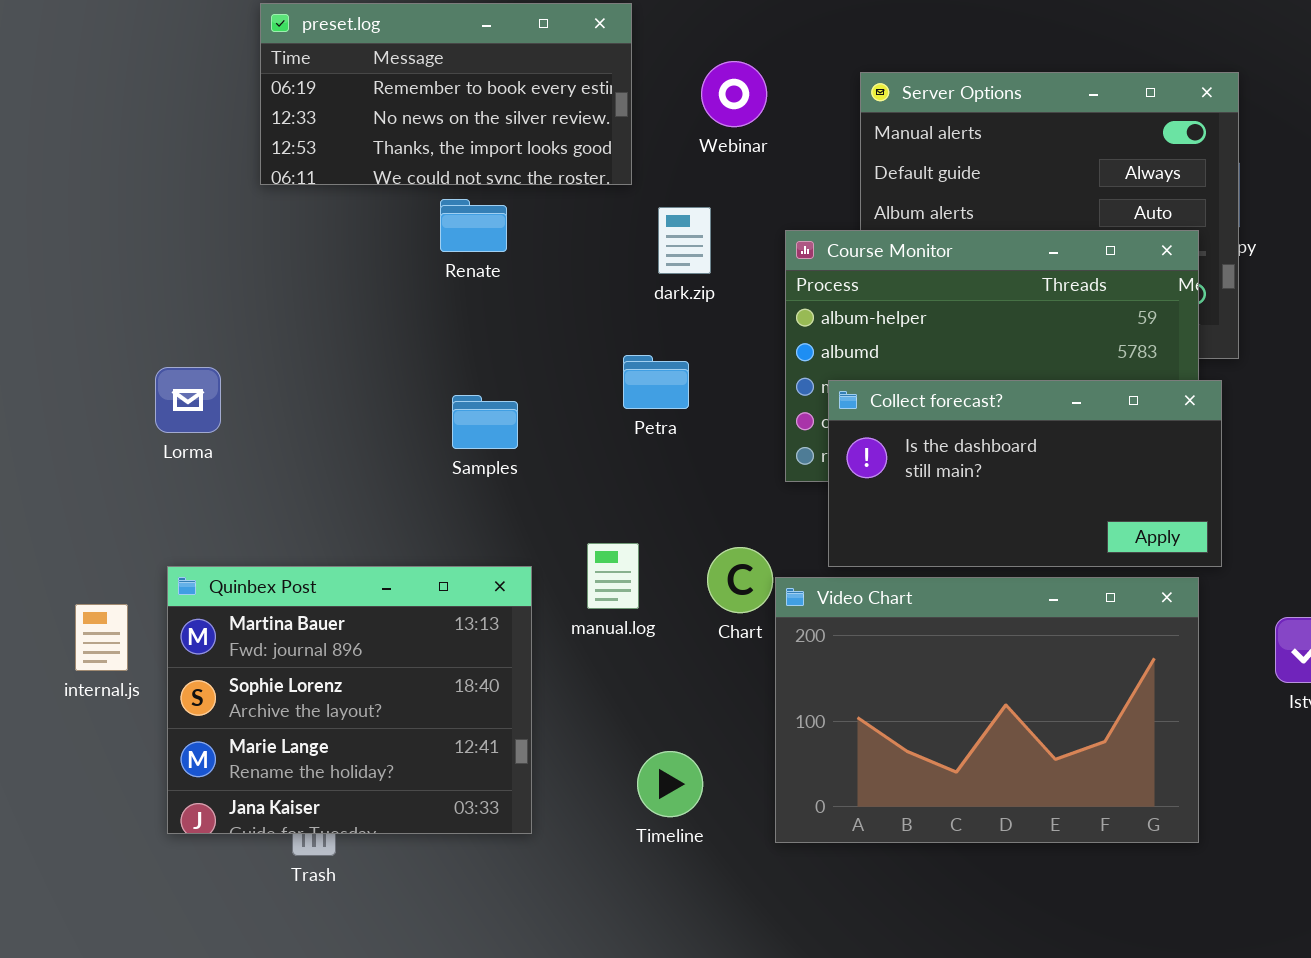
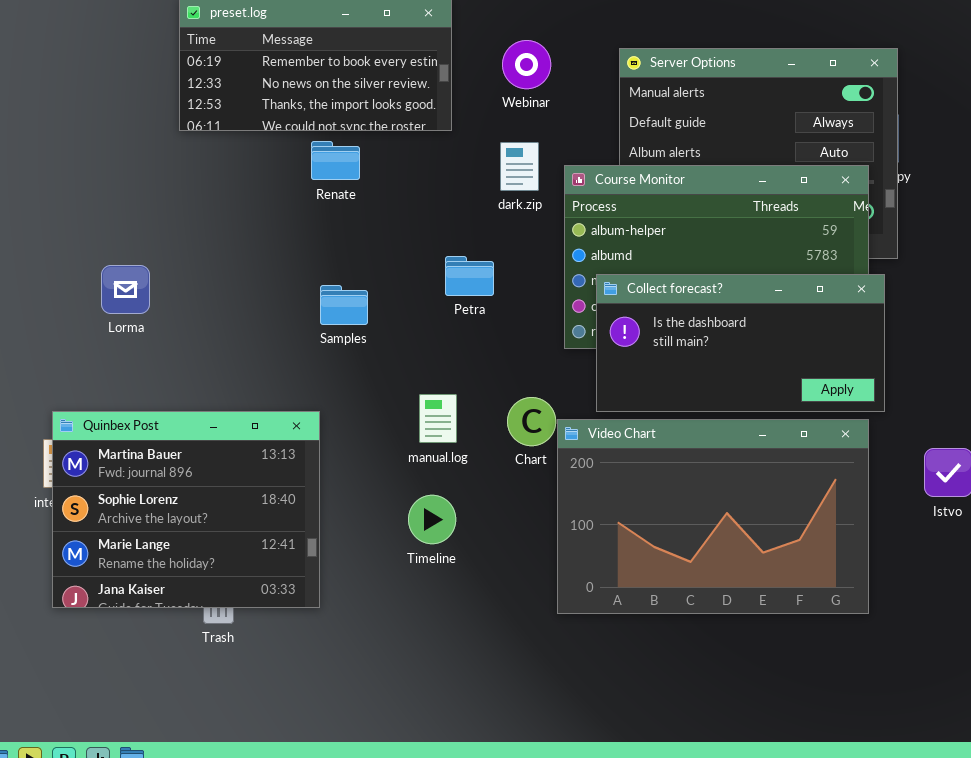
dark.zip: [658,207,711,274] -> [500,142,539,191], moved
Quinbex Post: [167,566,532,834] -> [52,411,320,608], moved
Timeline: [637,751,703,817] -> [408,495,456,544], moved

